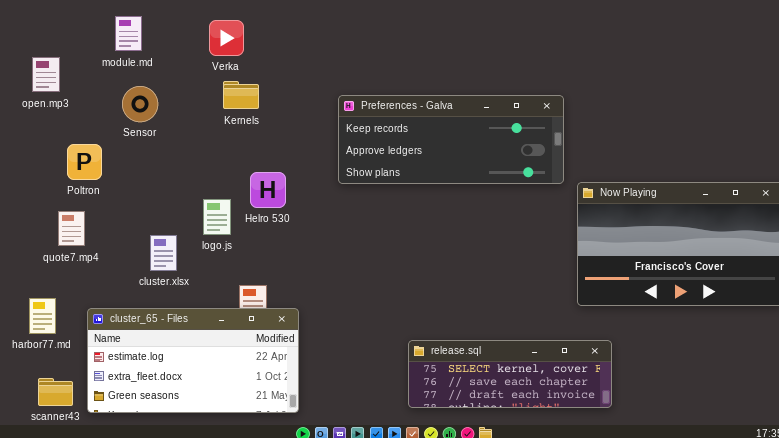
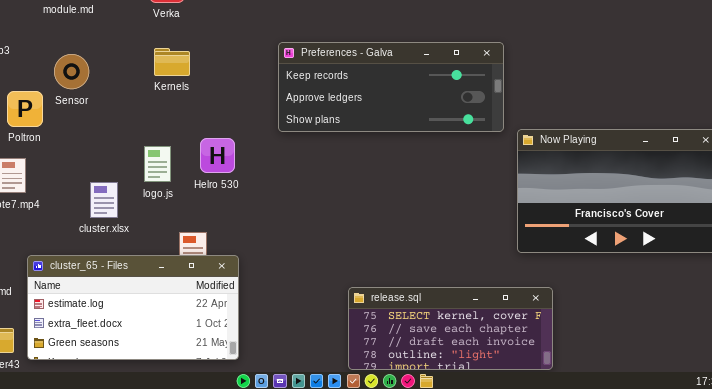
Kernels: [223,81,259,109] -> [154,48,190,76], moved
Sensor: [122,86,158,122] -> [54,54,89,89], moved
Helro 530: [250,172,286,208] -> [200,138,235,173], moved
release.sql: [408,340,612,408] -> [348,287,553,370], resized

